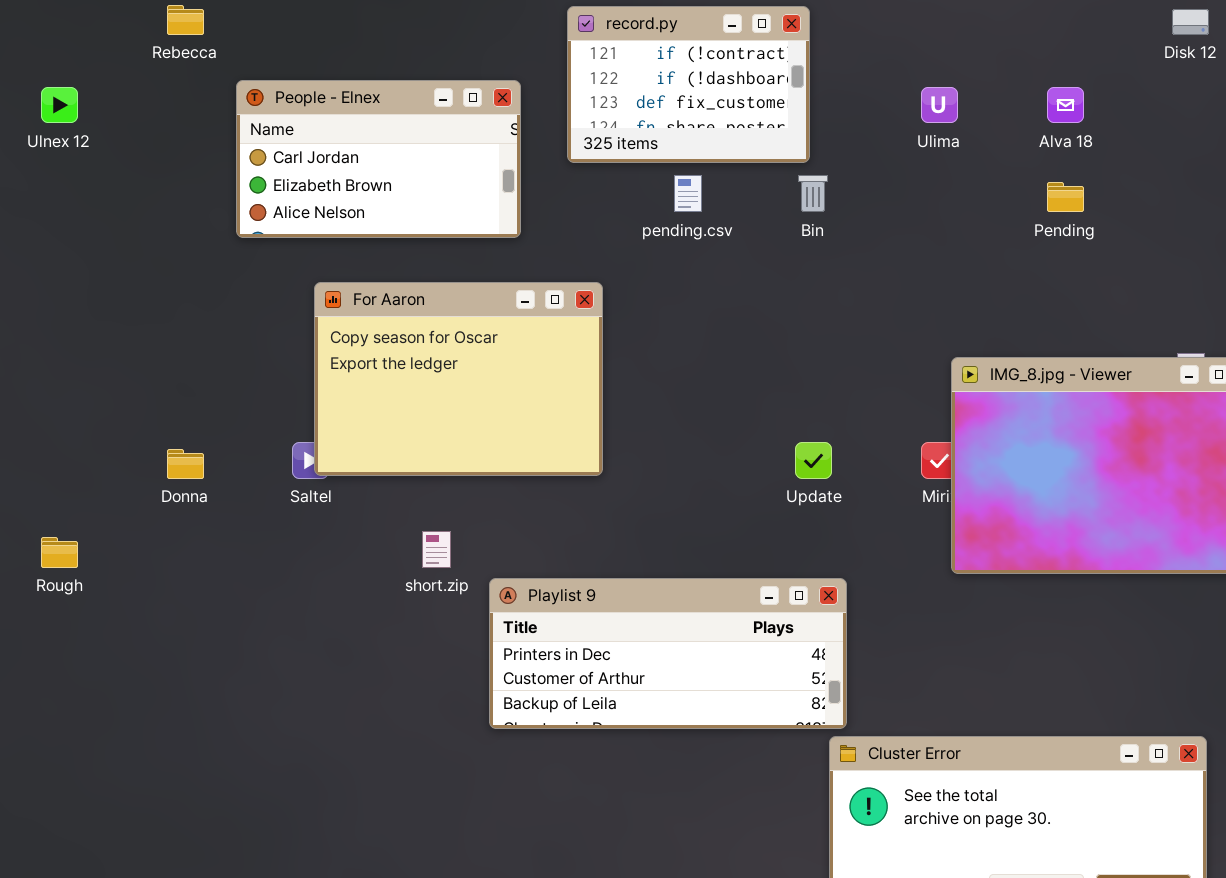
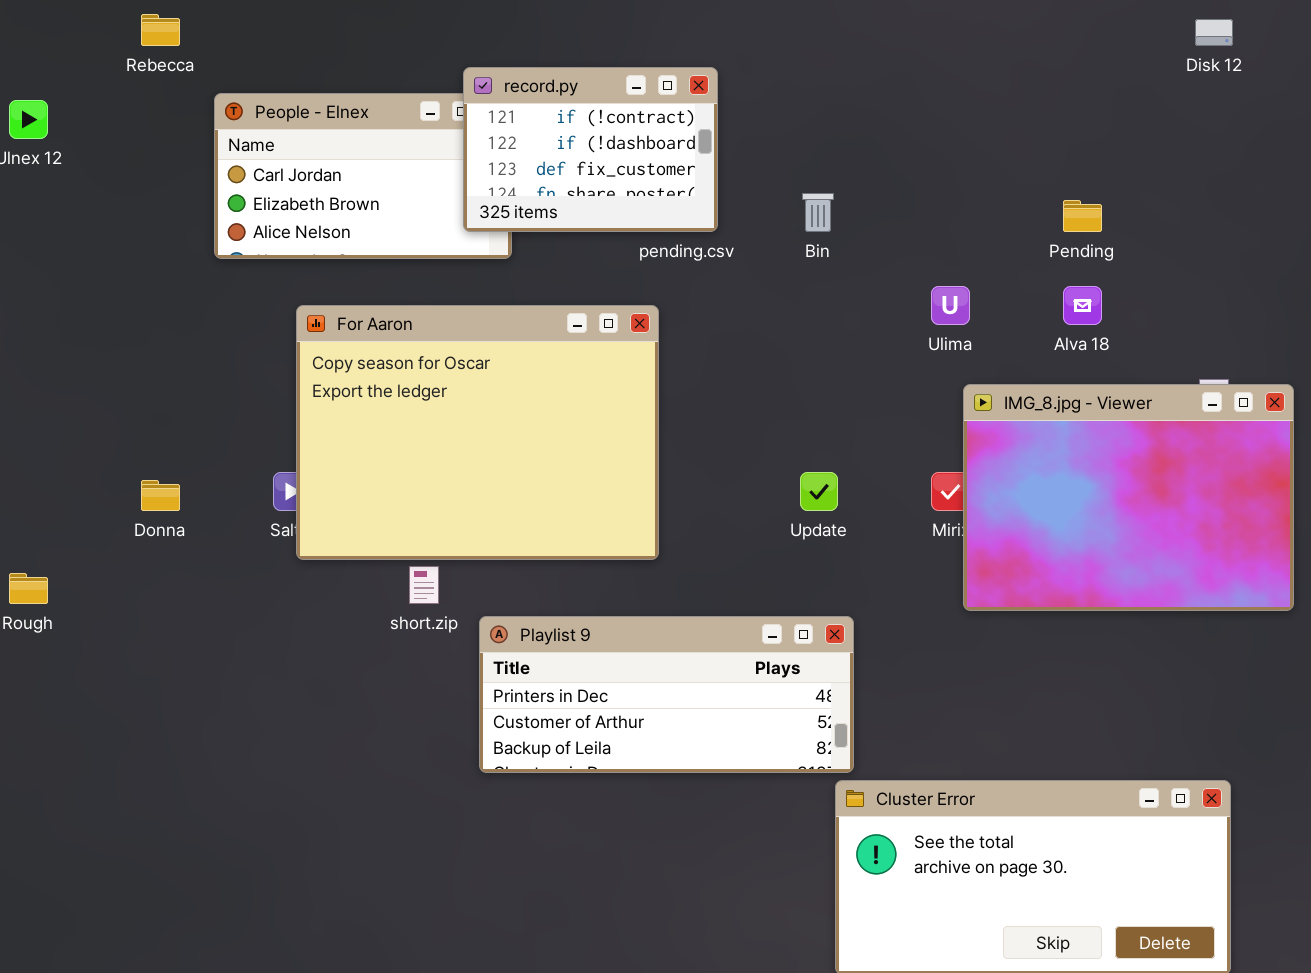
record.py: [567,6,810,163] -> [463,67,718,232], moved
Ulima: [921,87,958,123] -> [931,286,970,325], moved
Alva 18: [1047,87,1084,123] -> [1063,286,1102,325], moved
For Aaron: [314,282,603,476] -> [296,305,659,560], resized

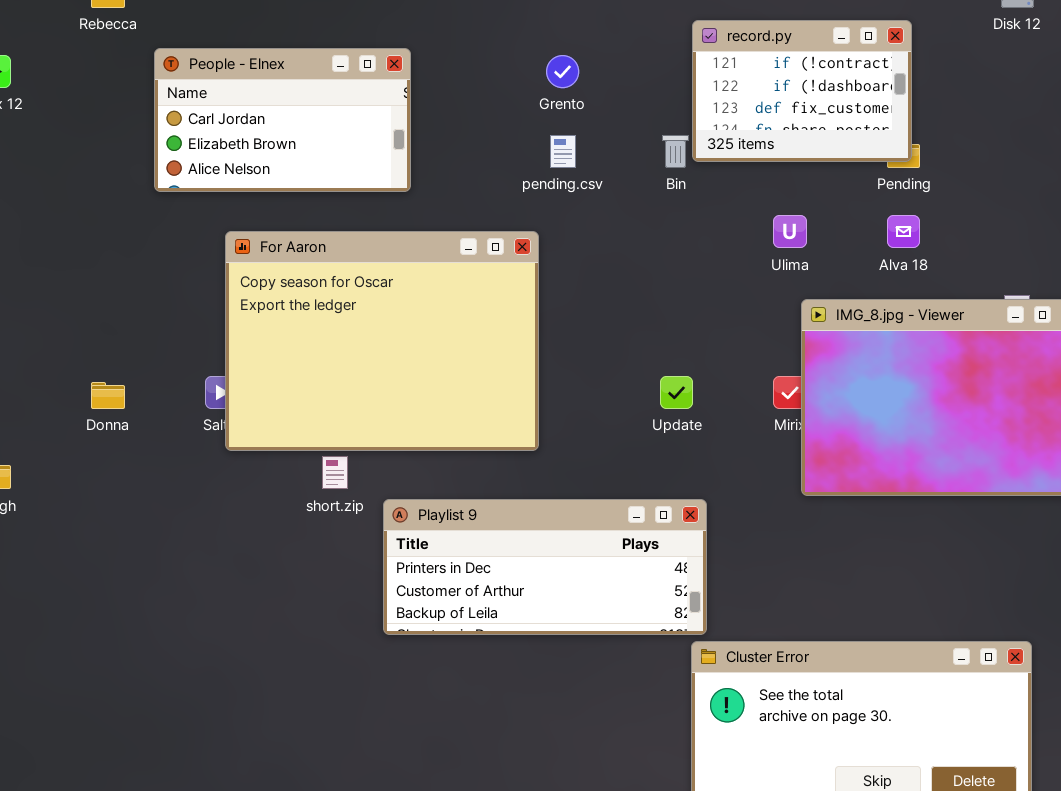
record.py: [463,67,718,232] -> [692,20,912,162], moved

